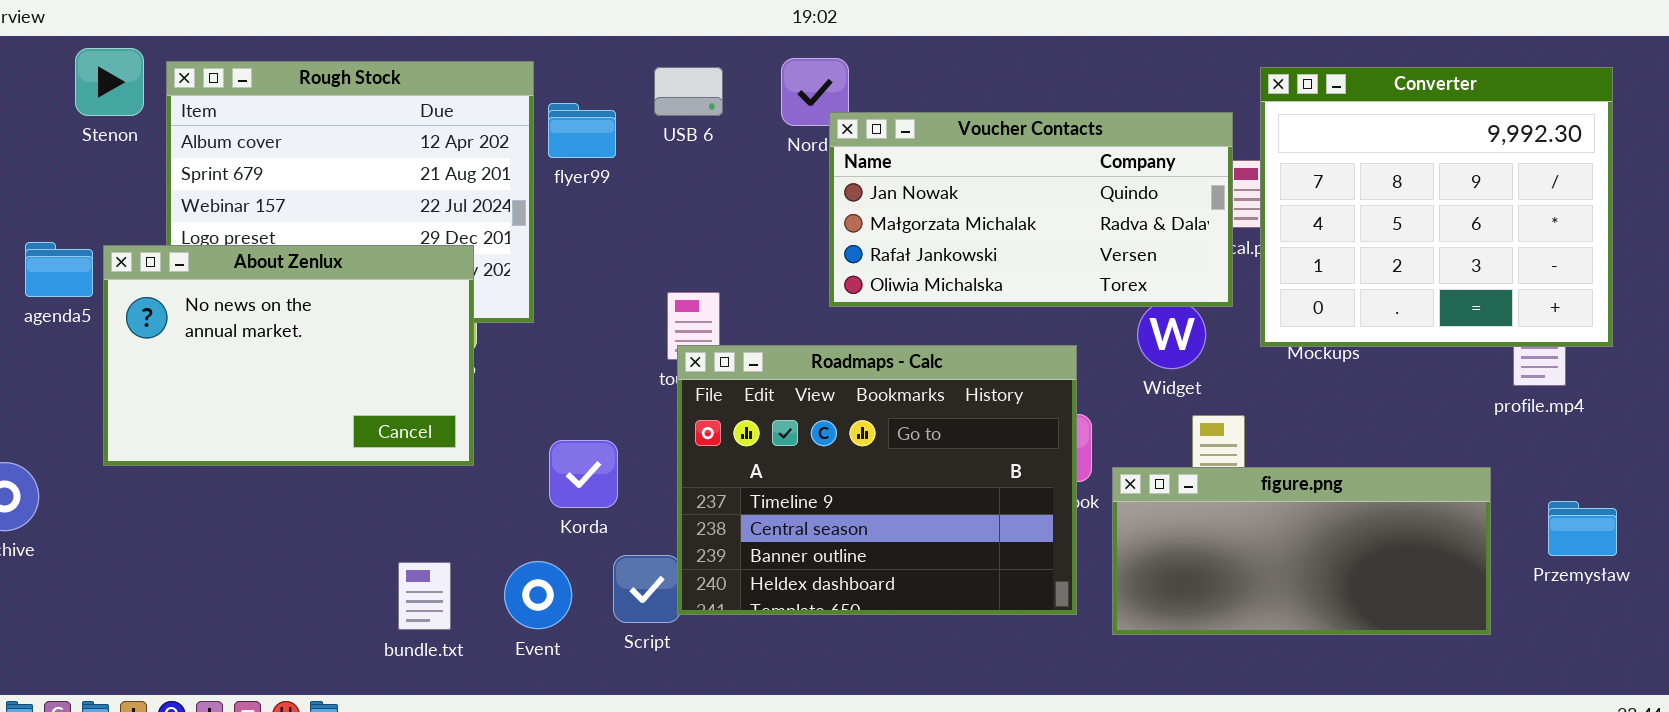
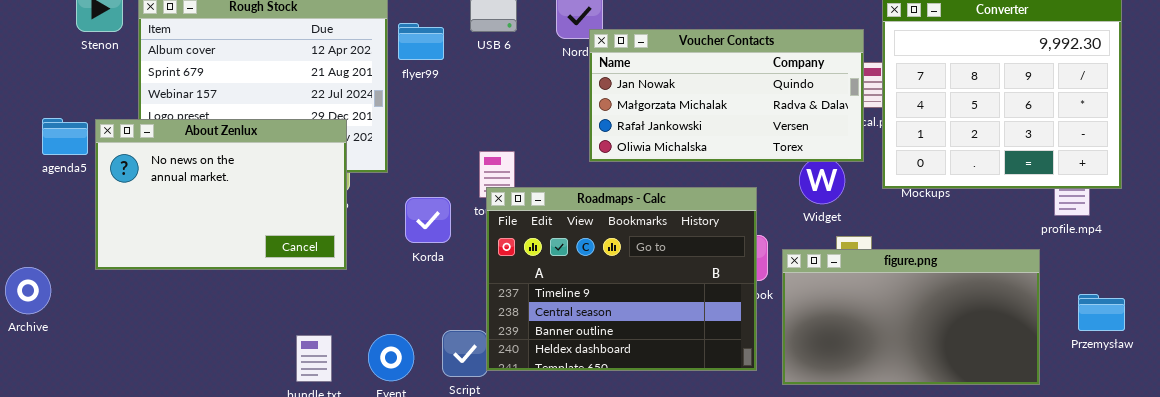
Korda: [549,440,618,508] -> [405,197,451,243], moved
figure.png: [1112,467,1491,635] -> [782,249,1040,385], resized

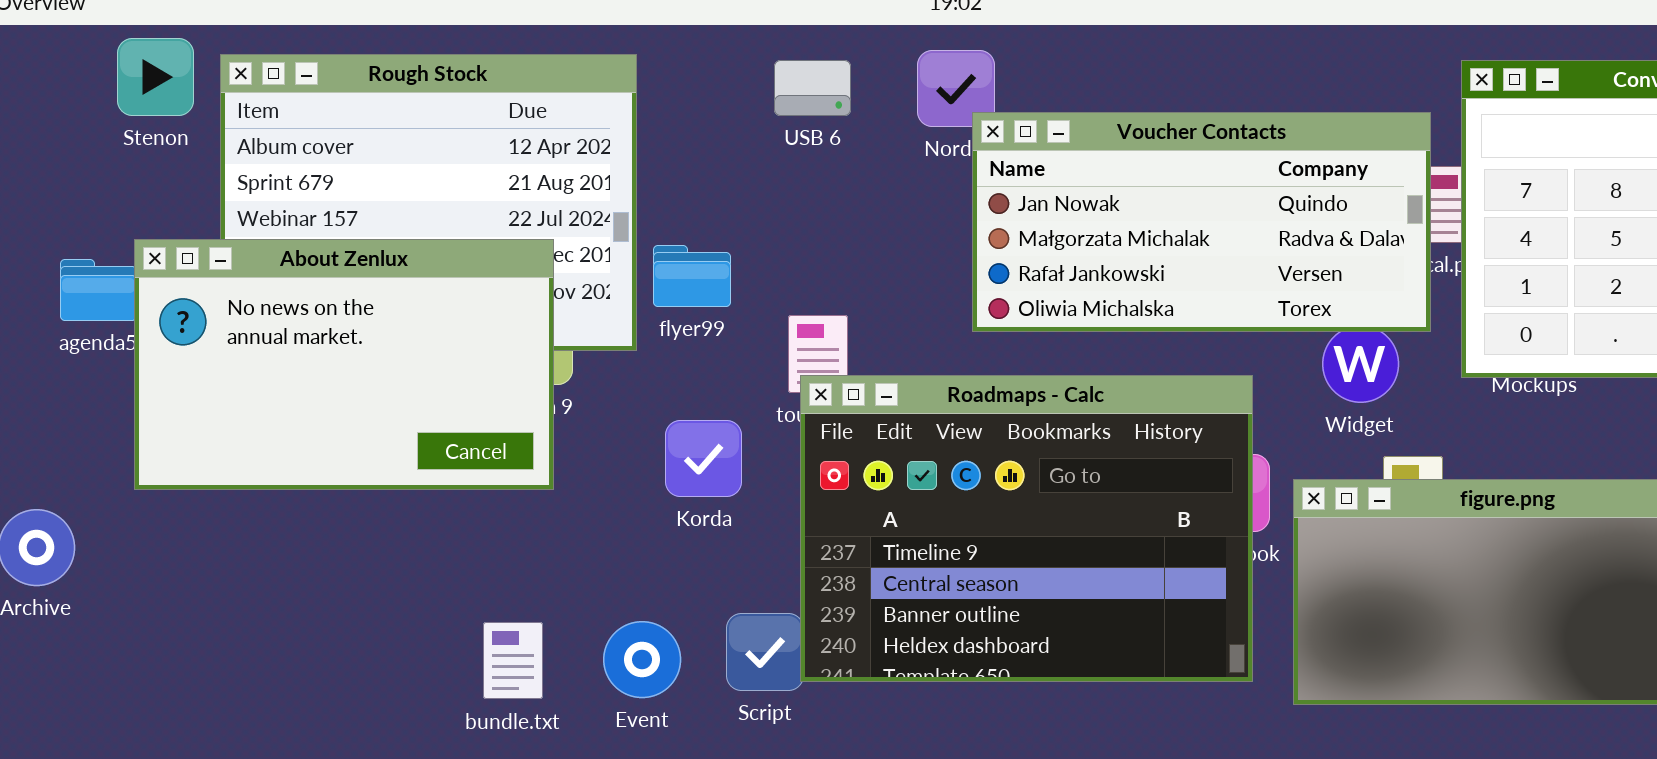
flyer99: [398,23,444,60] -> [653,245,731,307], moved
About Zenlux: [95,119,347,270] -> [134,239,554,490], moved
Korda: [405,197,451,243] -> [665,420,742,497], moved

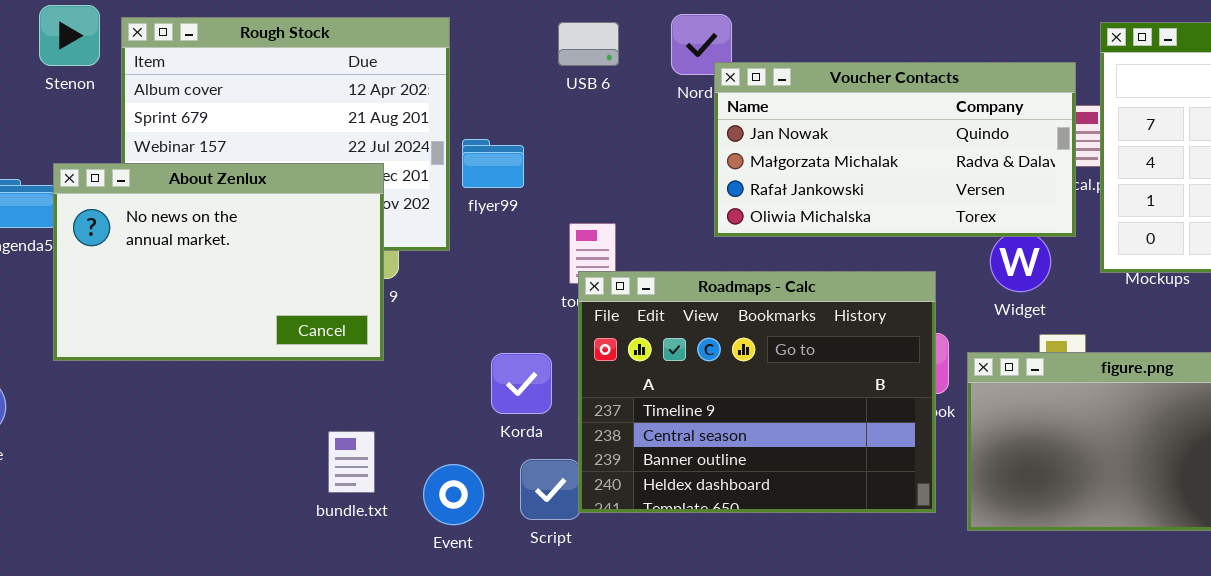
flyer99: [653,245,731,307] -> [462,139,524,188], moved
Korda: [665,420,742,497] -> [491,353,552,414], moved
bundle.txt: [483,622,543,699] -> [328,431,375,493], moved

